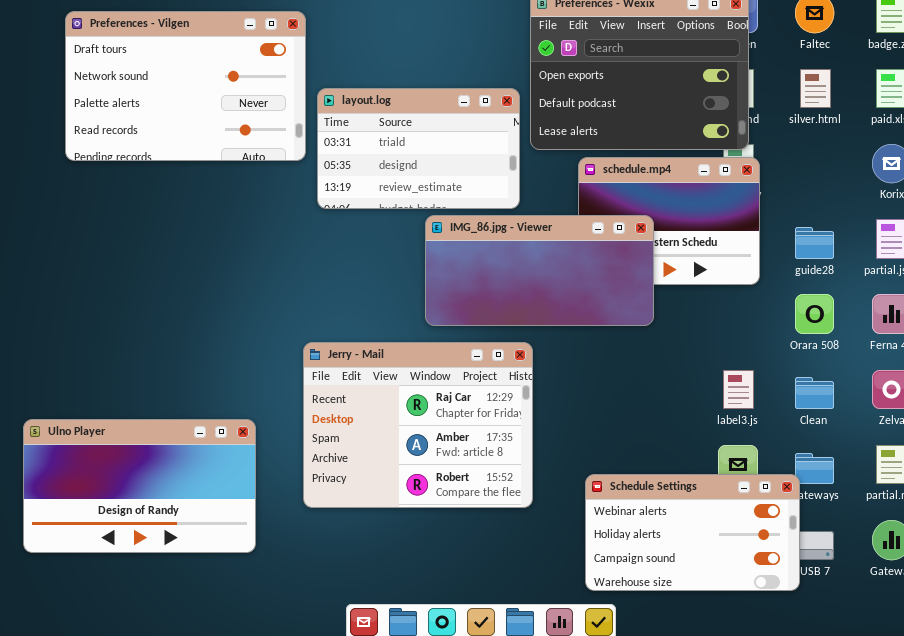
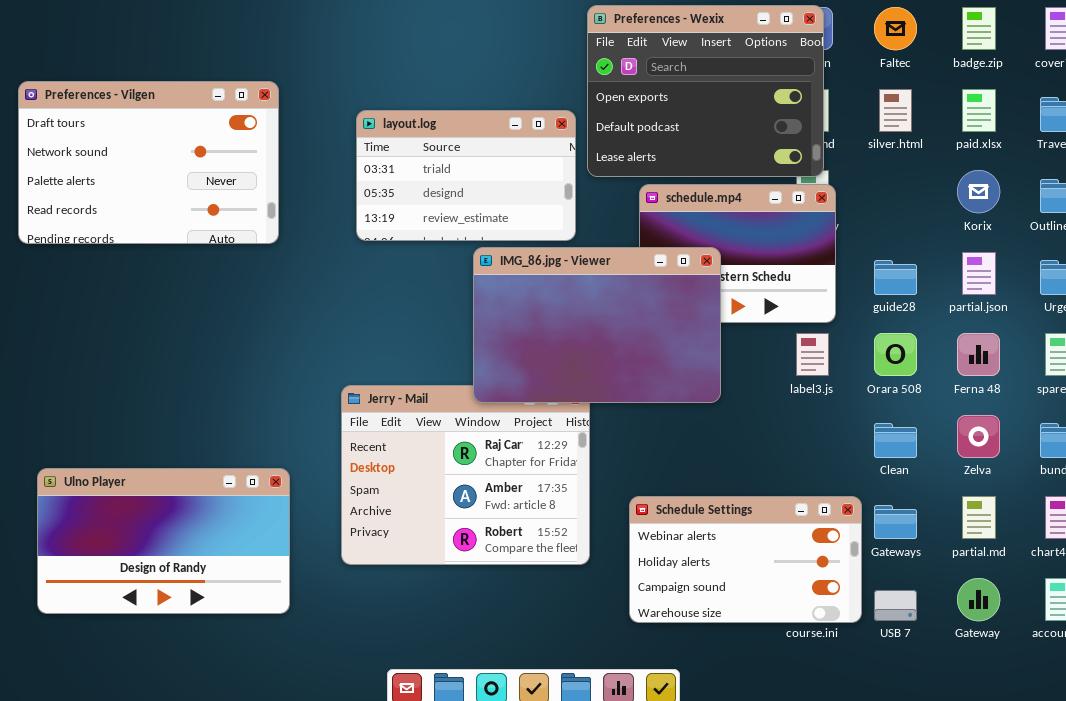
Preferences - Vilgen: [65,11,306,161] -> [18,81,279,244], moved
IMG_86.jpg - Viewer: [425,215,654,326] -> [473,247,721,403], resized
label3.js: [723,370,754,409] -> [796,333,829,376], moved
Schedule Settings: [585,474,800,591] -> [629,496,862,623], moved

